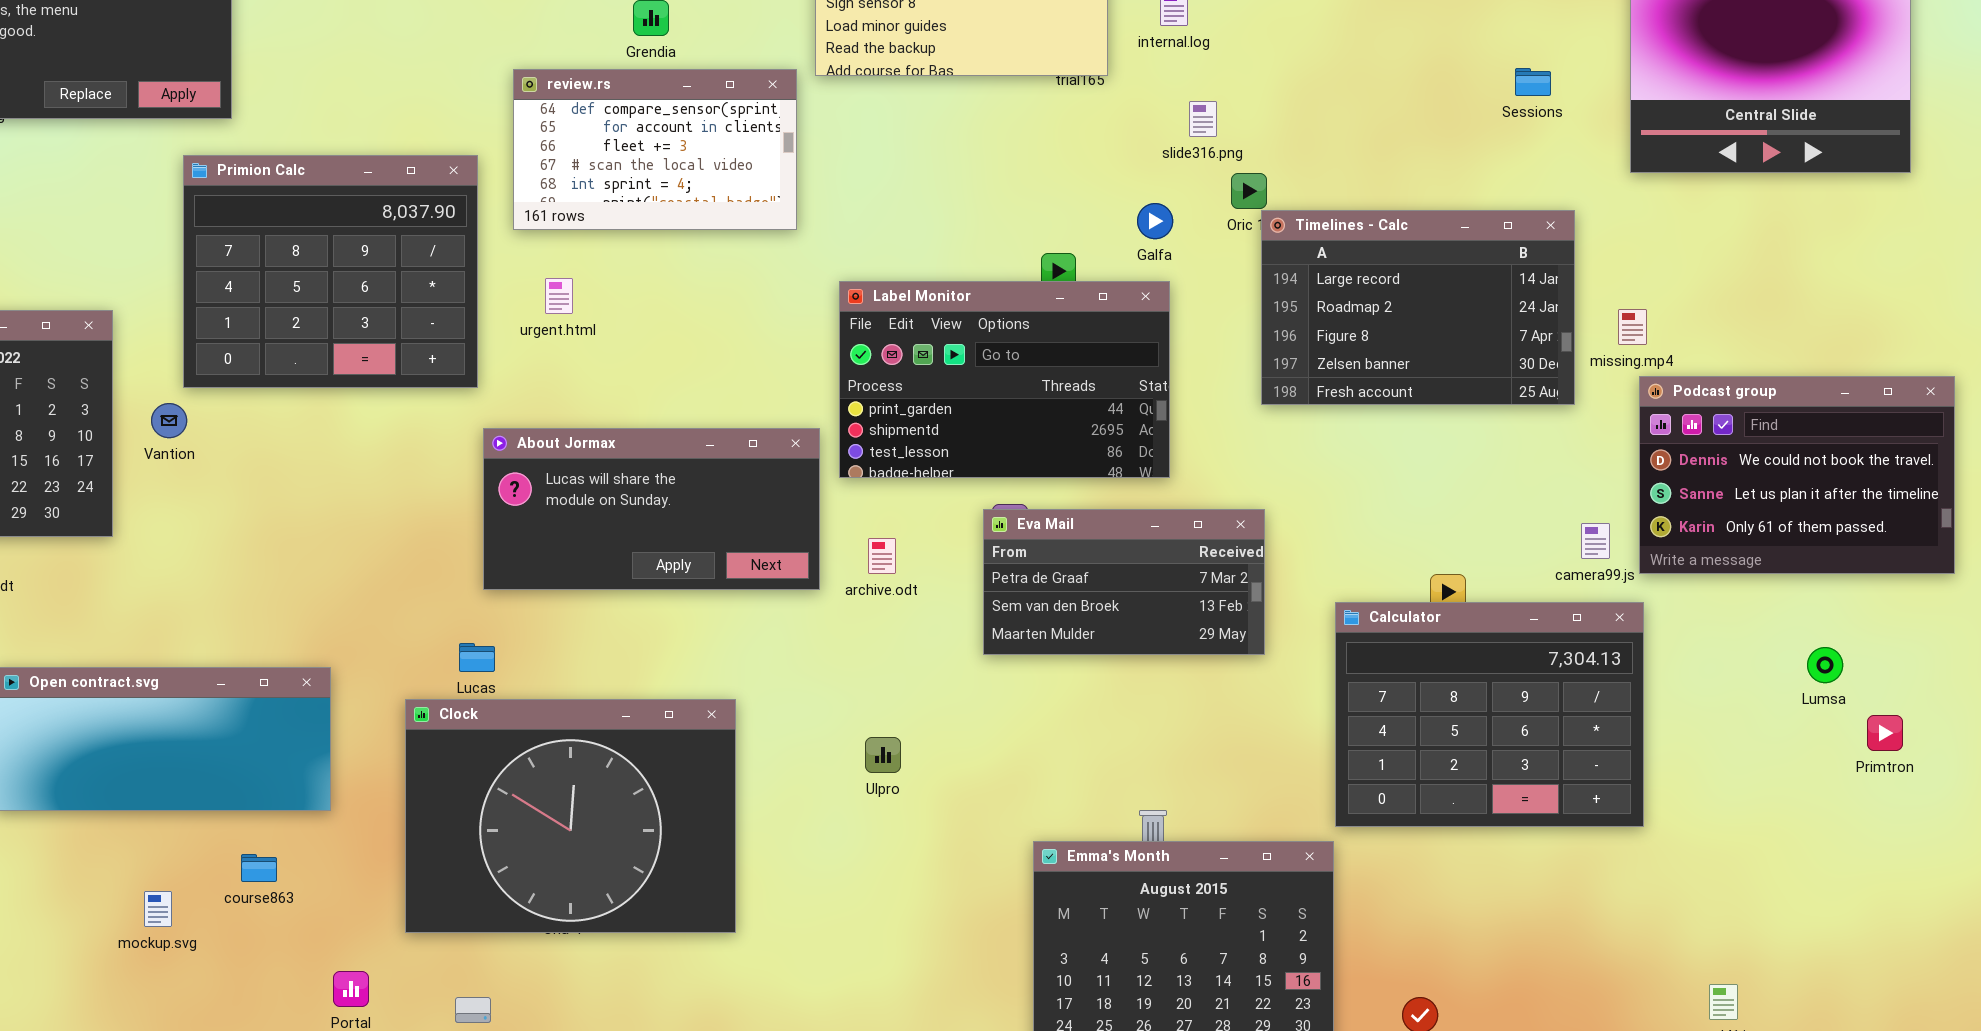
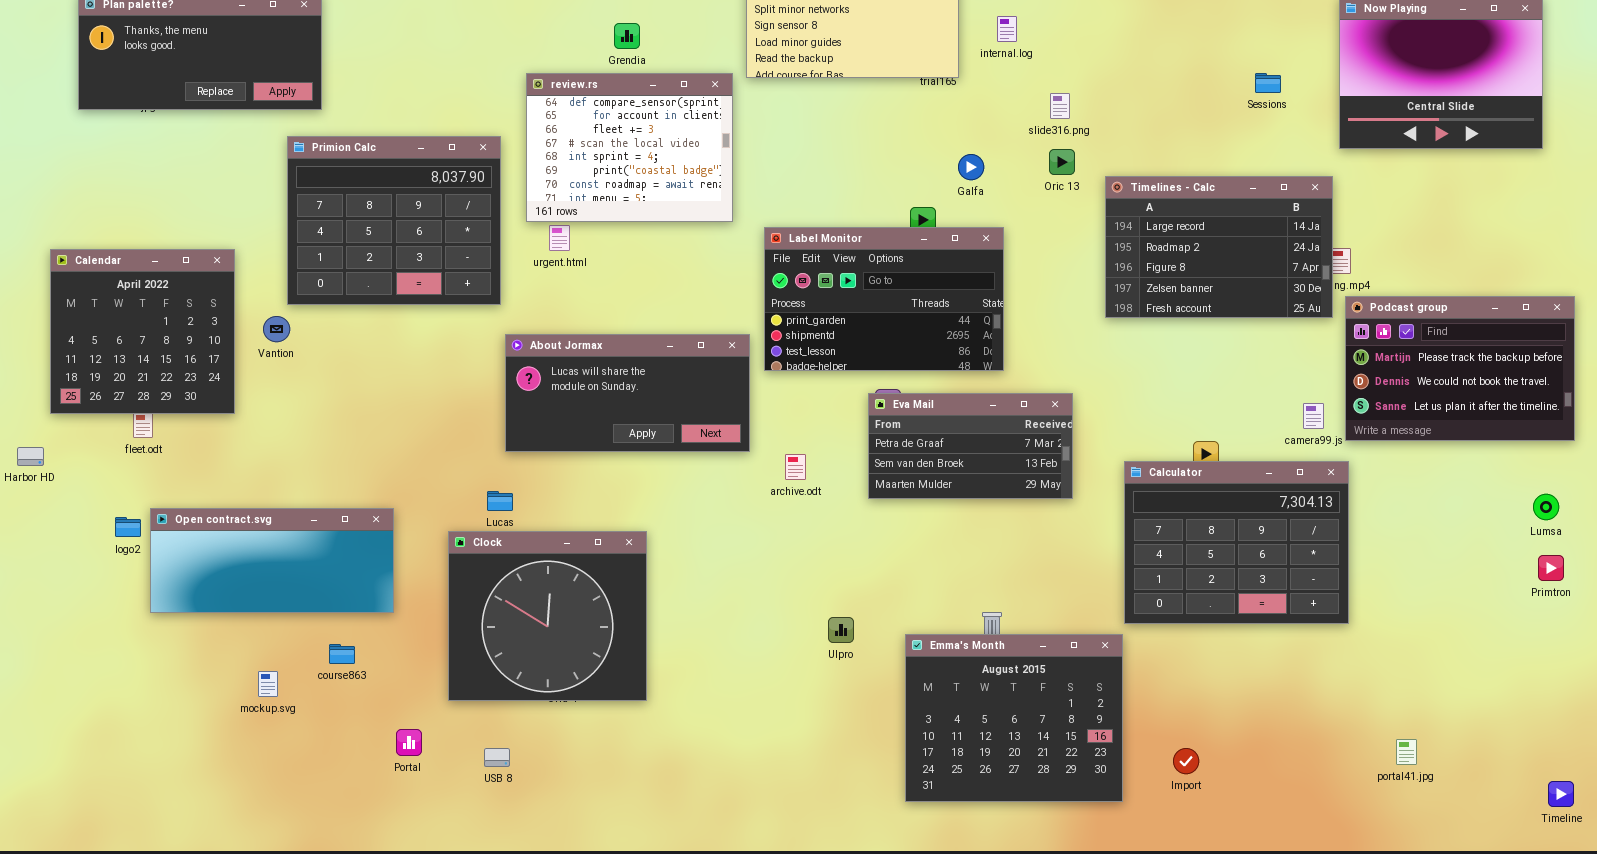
review.rs: [513,69,797,230] -> [526,73,733,222], resized
slide316.png: [1189,101,1217,137] -> [1050,93,1070,119], moved
Galfa: [1137,203,1173,239] -> [958,154,984,180], moved
Timelines - Calc: [1261,210,1575,405] -> [1105,176,1333,318], moved
Podcast group: [1639,376,1955,574] -> [1345,296,1575,441], scrolled up 1 row
archive.odt: [868,538,896,574] -> [785,454,806,480], moved
Lumsa: [1807,647,1843,683] -> [1533,494,1559,520], moved
Clock: [405,699,736,933] -> [448,531,647,701], resized
Primtron: [1867,715,1903,751] -> [1538,555,1564,581], moved
Ulpro: [865,737,901,773] -> [828,617,854,643], moved

